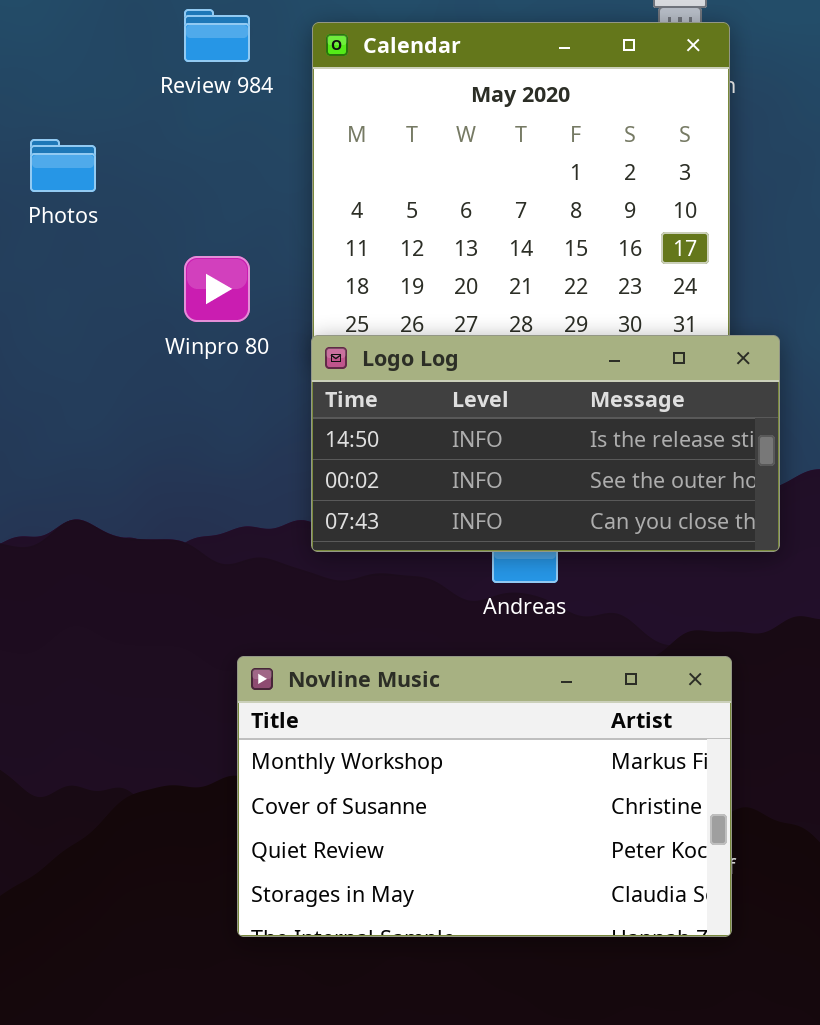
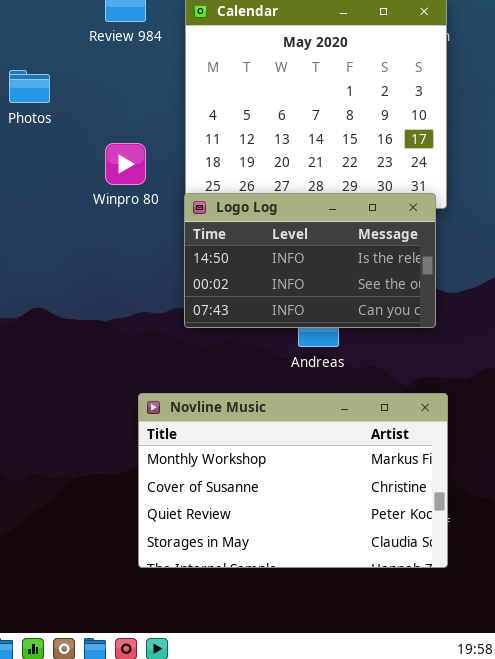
Logo Log: [311,335,780,552] -> [184,193,436,328], resized

